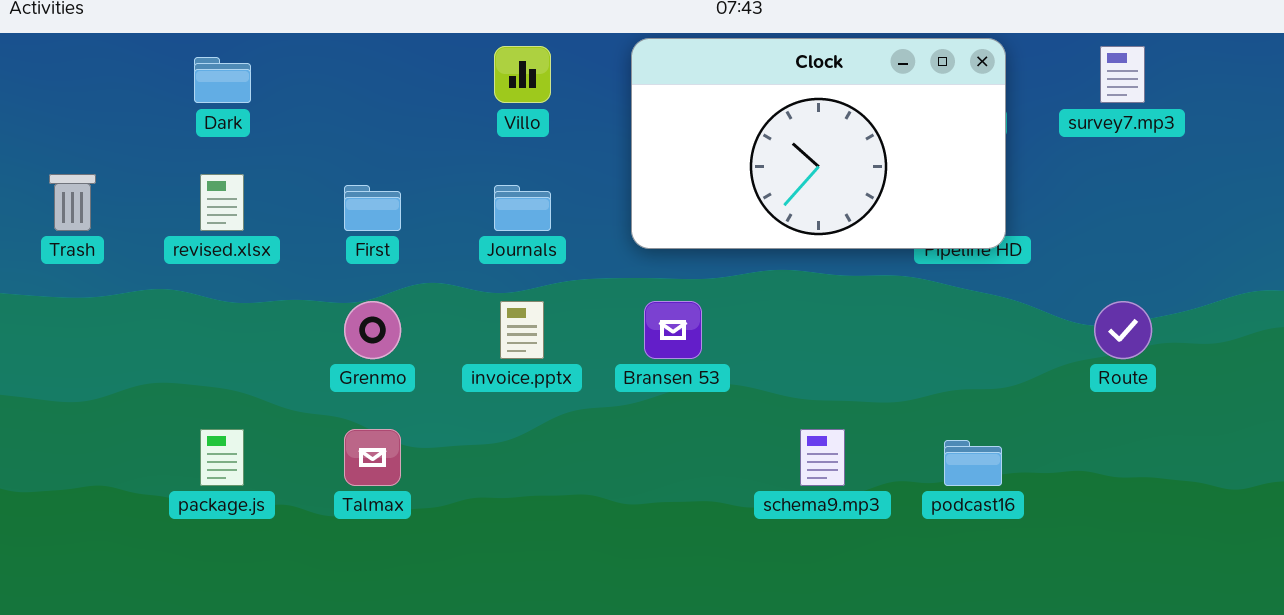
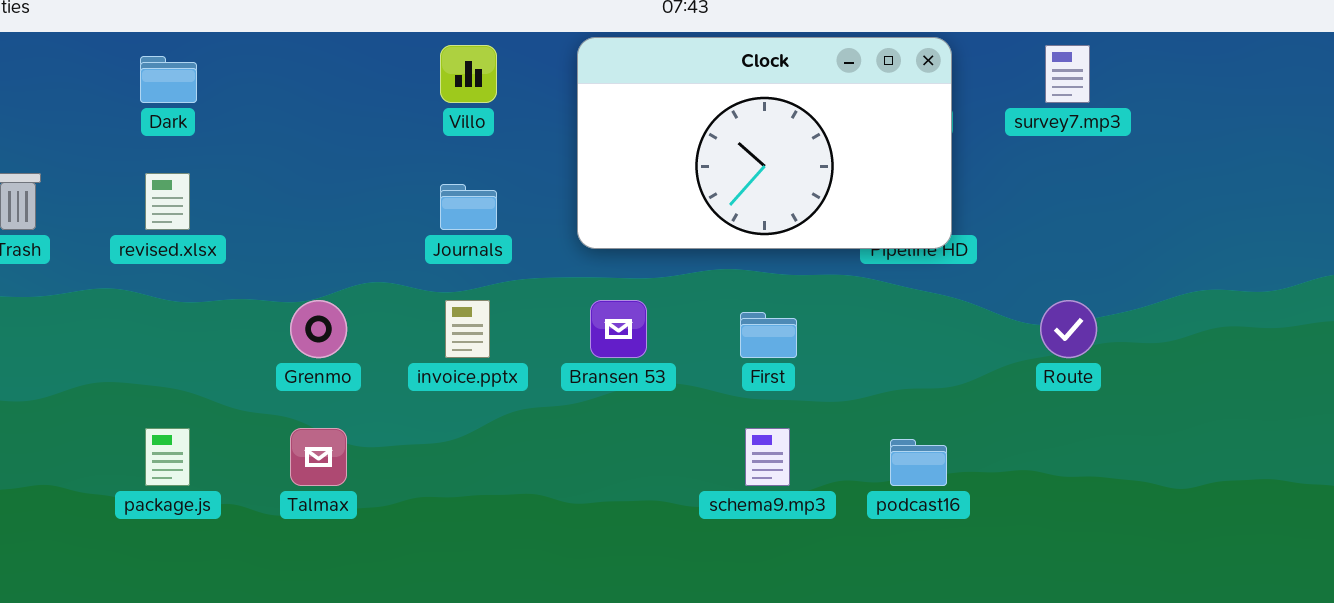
First: [344,185,401,231] -> [740,312,797,358], moved

